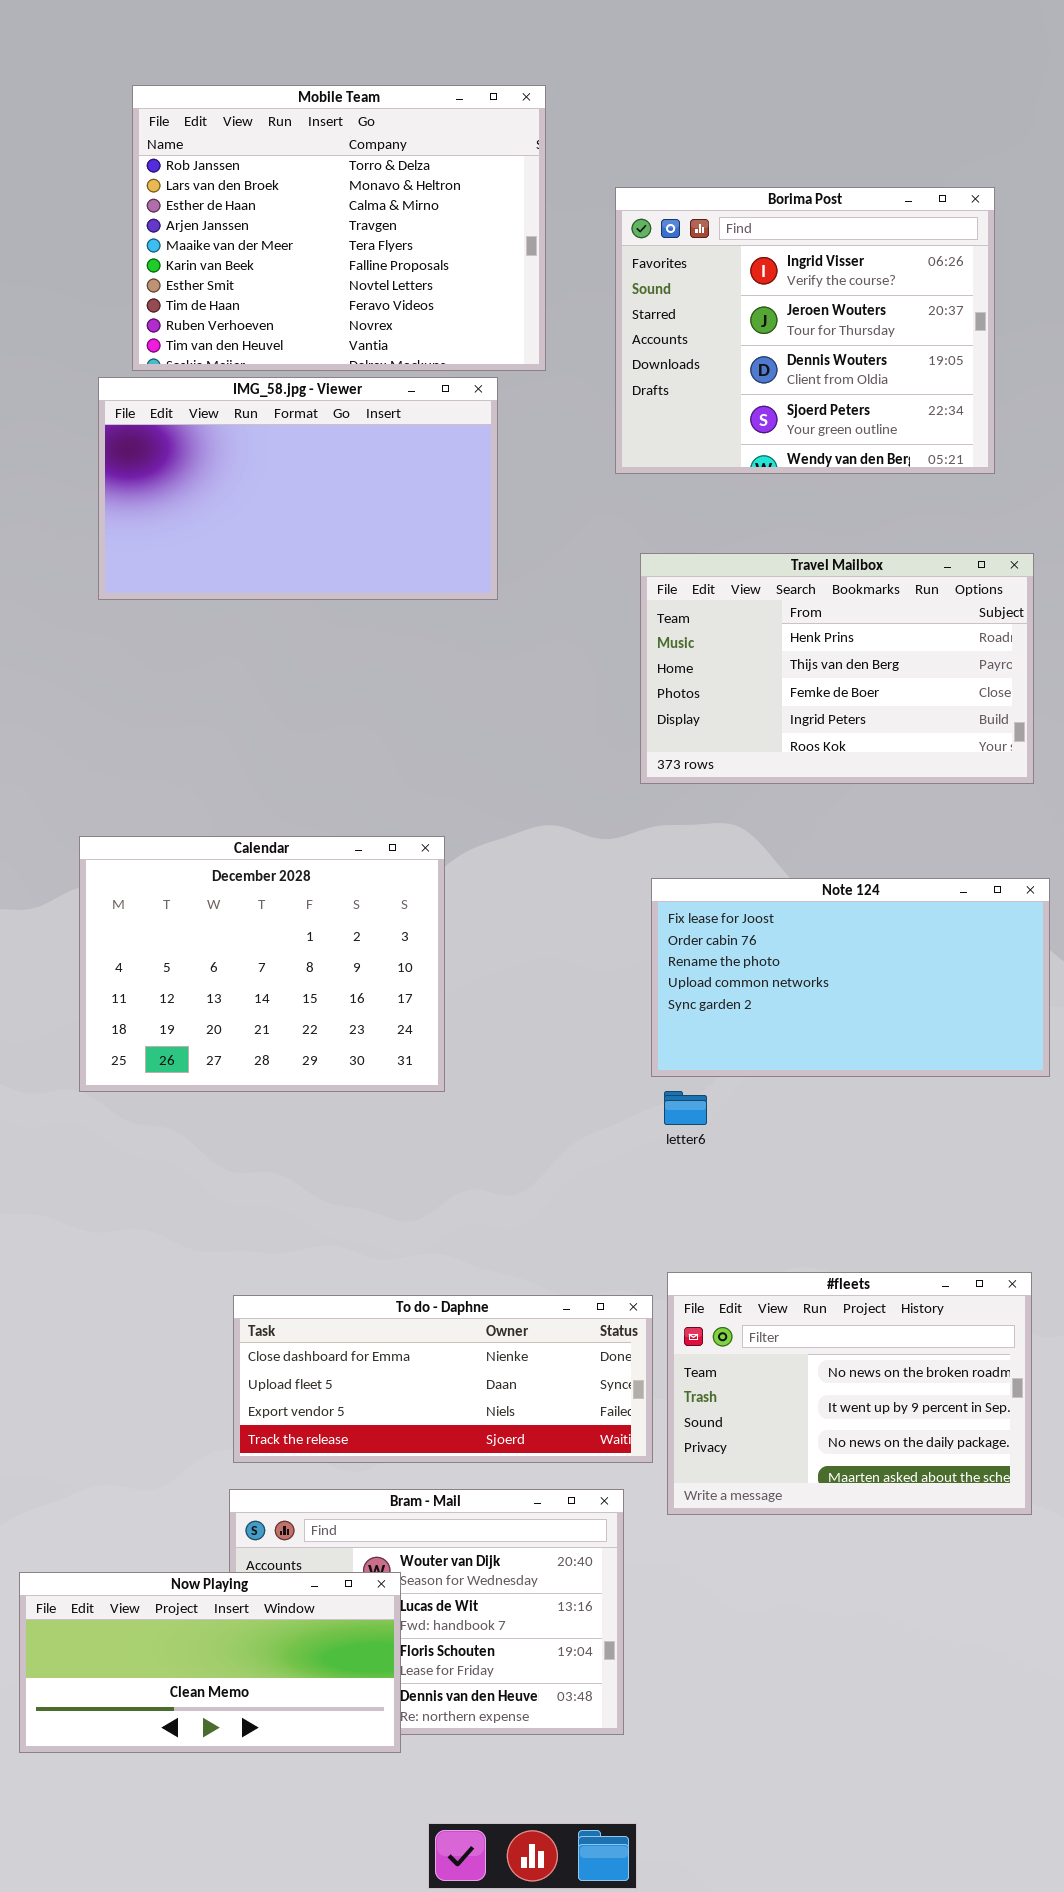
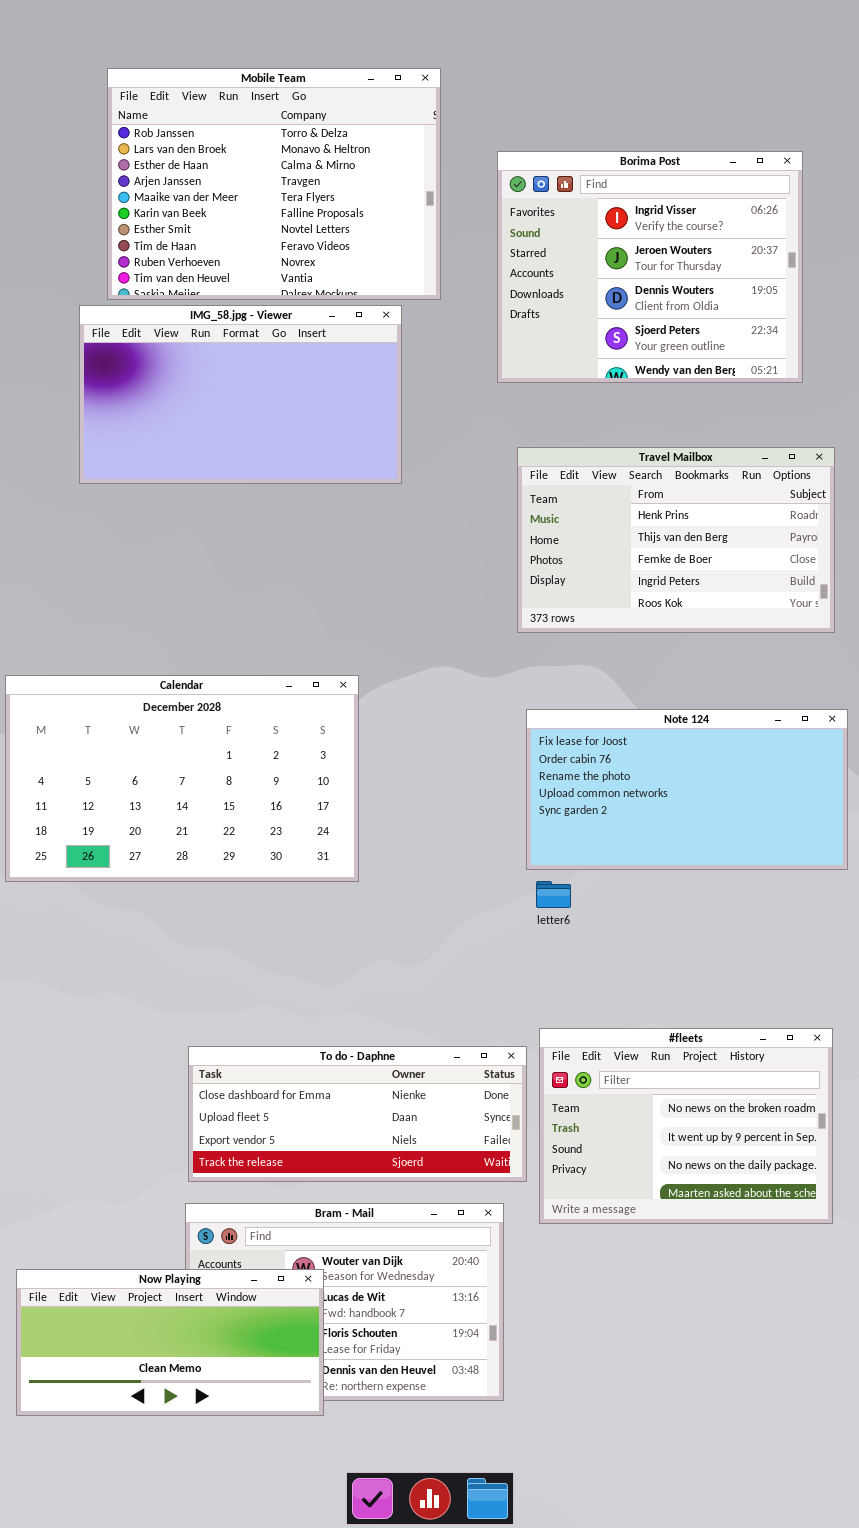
Calendar: [79,836,445,1092] -> [5,675,359,882], resized

